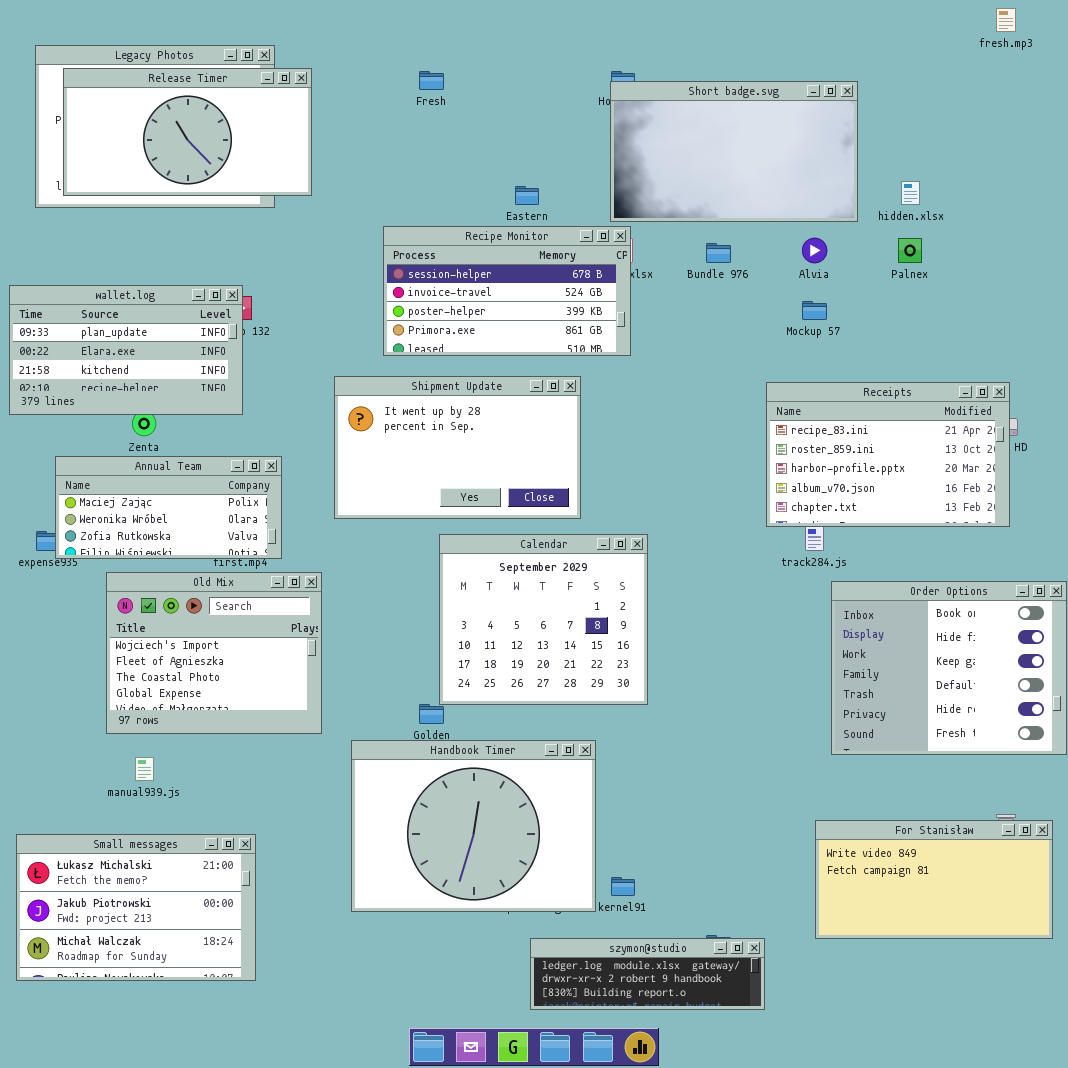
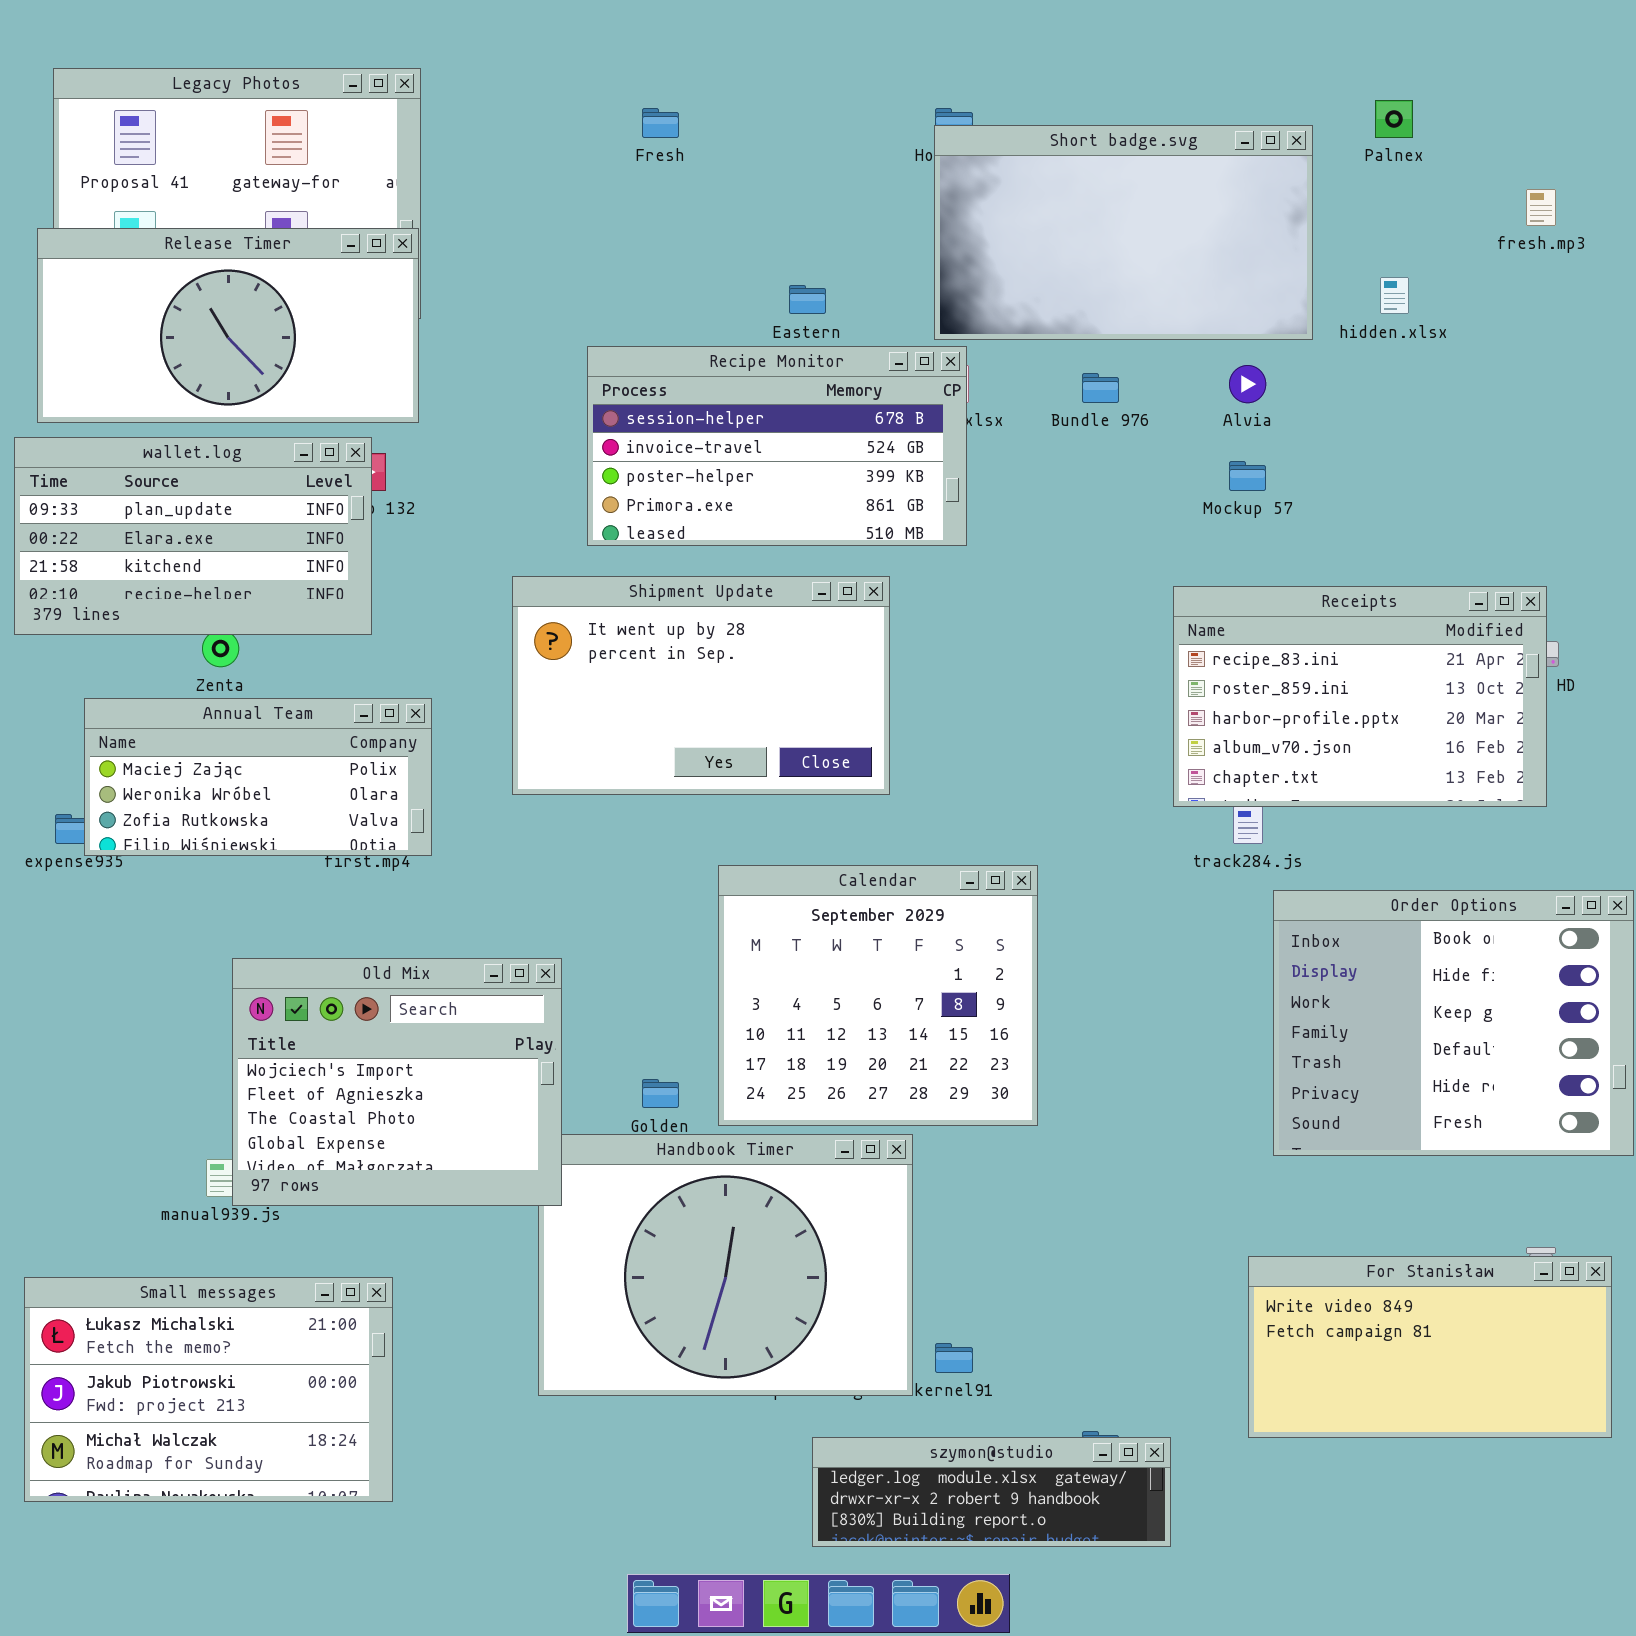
fresh.mp3: [996,8,1016,32] -> [1526,189,1556,226], moved
Release Timer: [63,68,312,196] -> [37,228,419,423], moved
Palnex: [898,238,922,263] -> [1375,100,1413,138], moved
Calendar: [439,534,648,705] -> [718,865,1038,1126], moved
Old Mix: [106,572,322,734] -> [232,958,562,1206], moved

